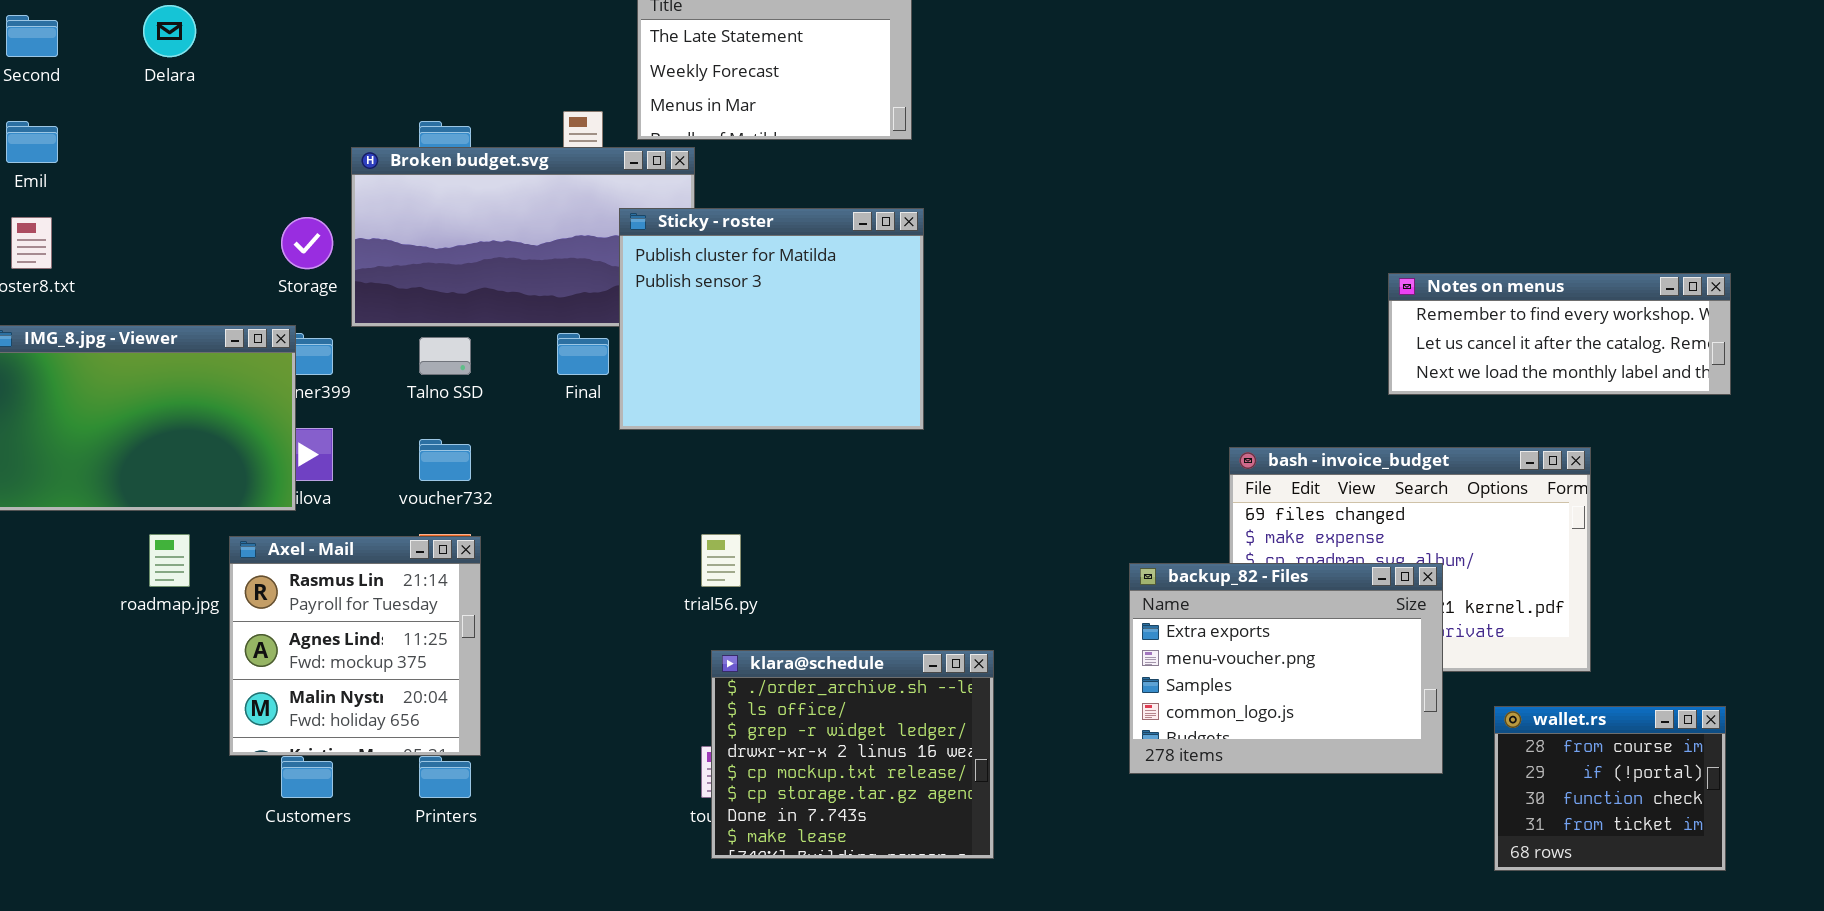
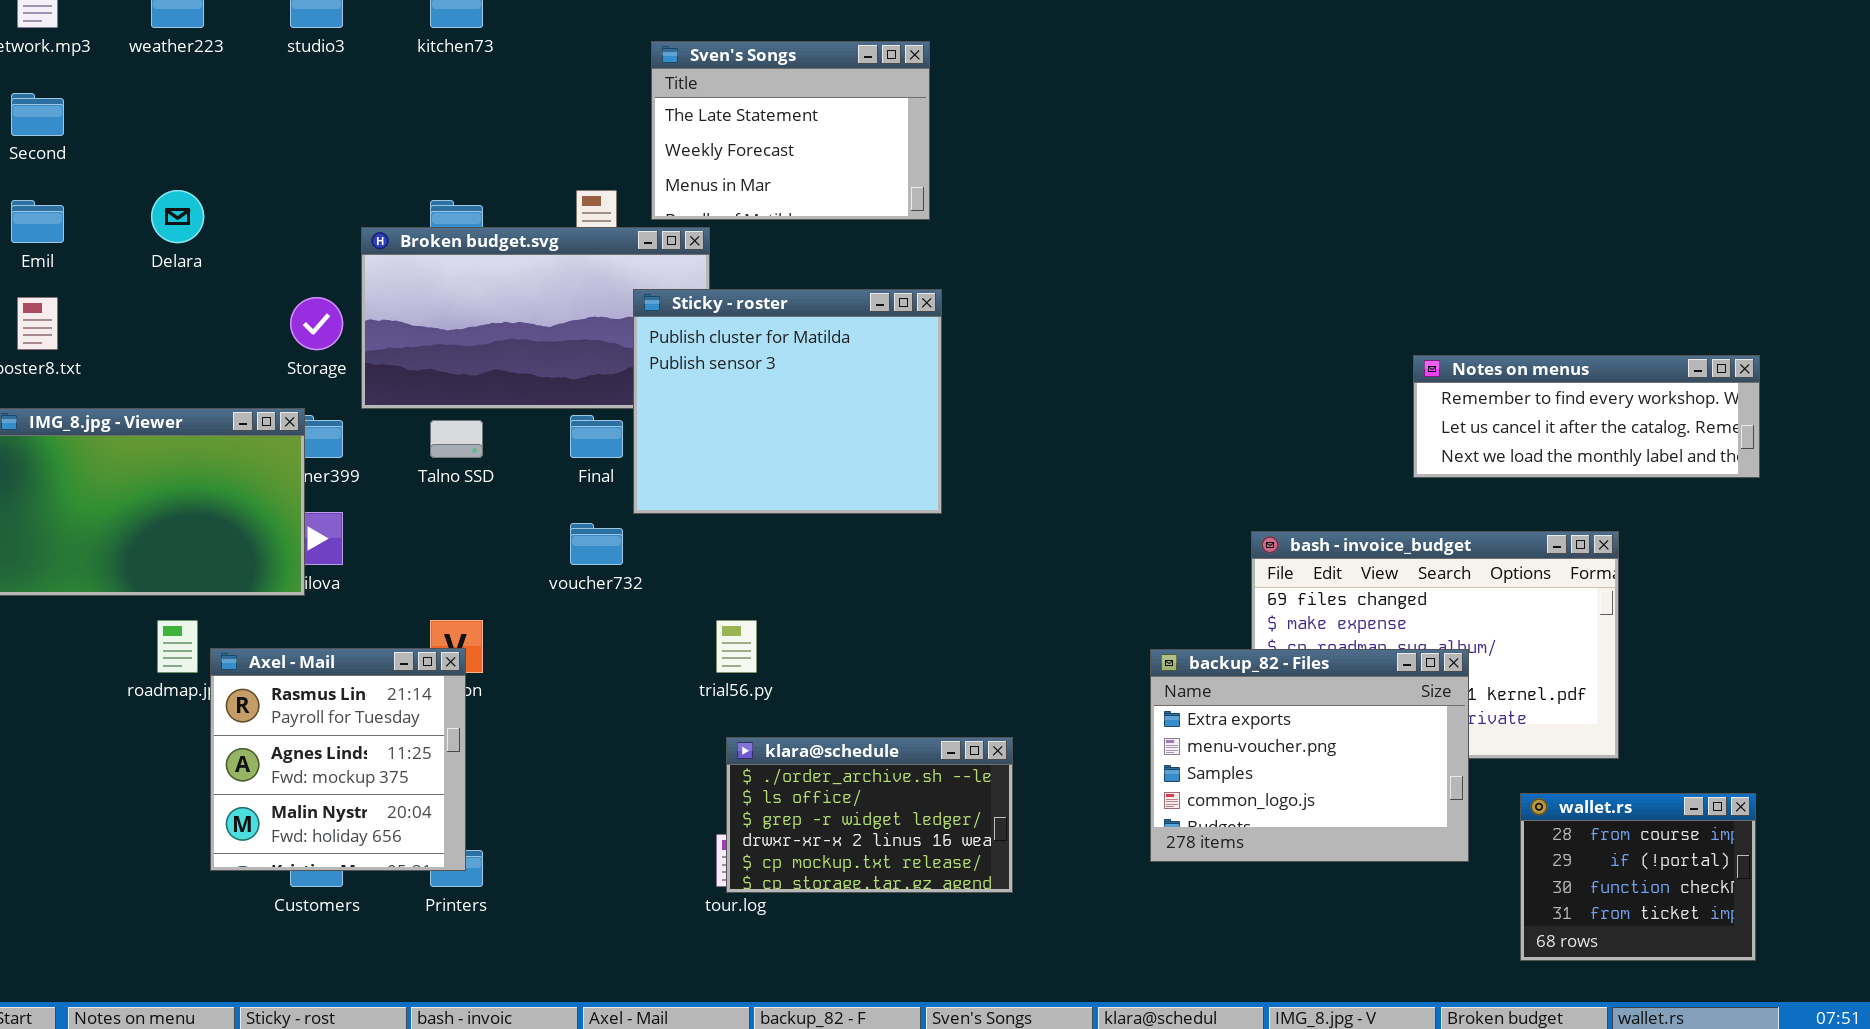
Delara: [143,5,196,57] -> [151,190,204,243], moved
voucher732: [419,439,471,481] -> [570,523,623,565], moved
Axel - Mail: [229,536,481,756] -> [210,648,466,871], moved
klara@schedule: [711,650,994,859] -> [726,737,1013,893], resized

